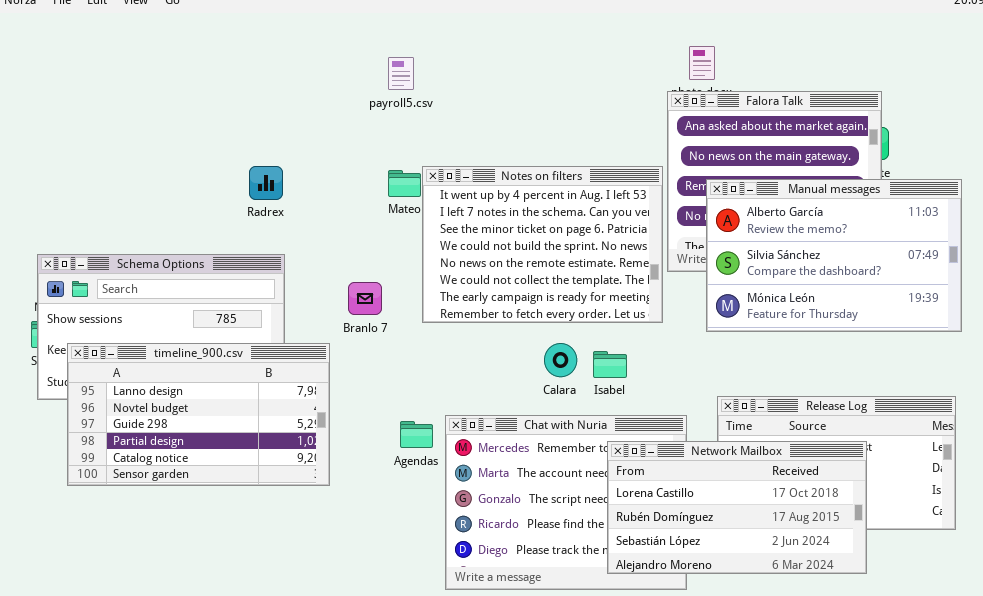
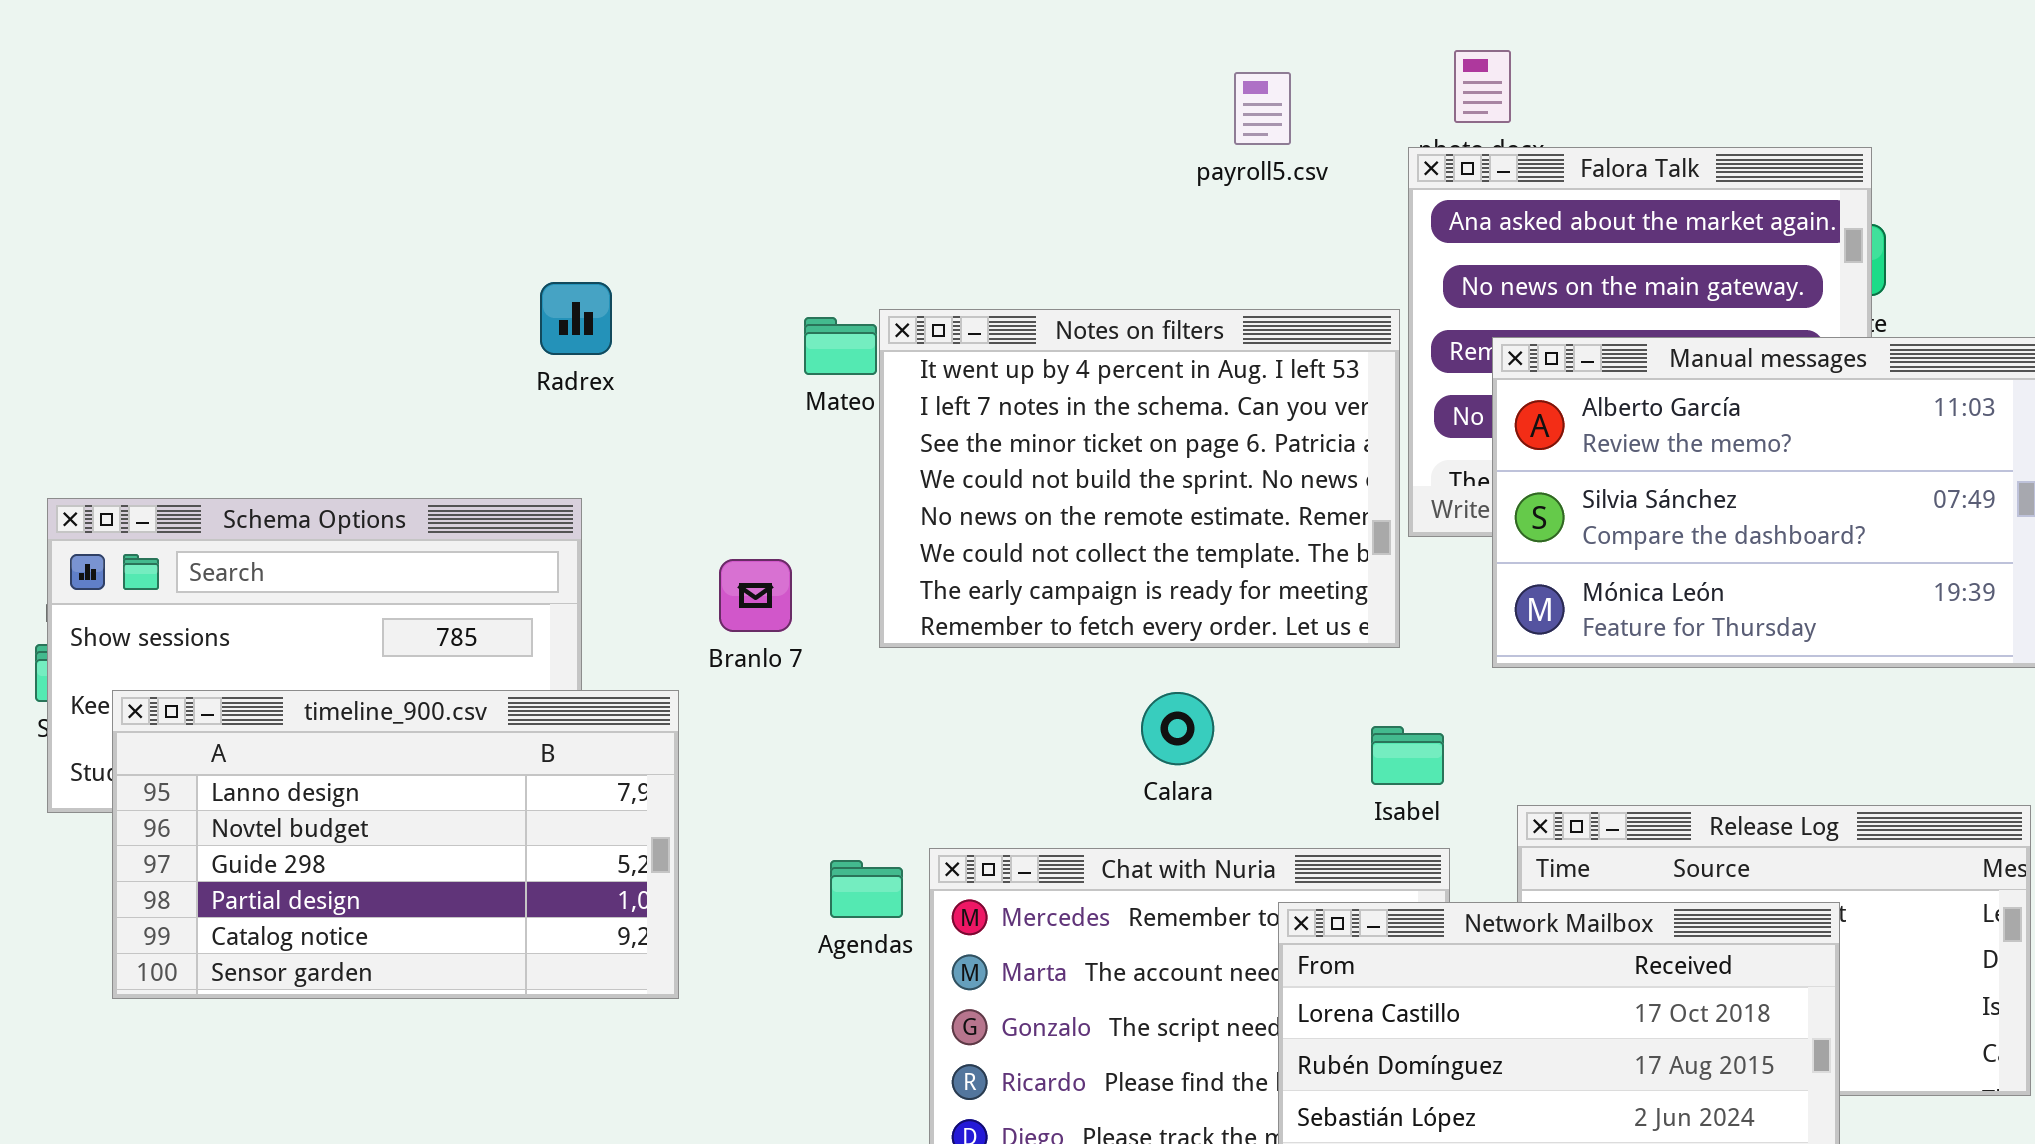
payroll5.csv: [388,57,414,90] -> [1234,72,1291,145], moved
Radrex: [249,166,283,200] -> [540,282,612,355], moved
Isabel: [593,351,627,378] -> [1371,726,1444,785], moved

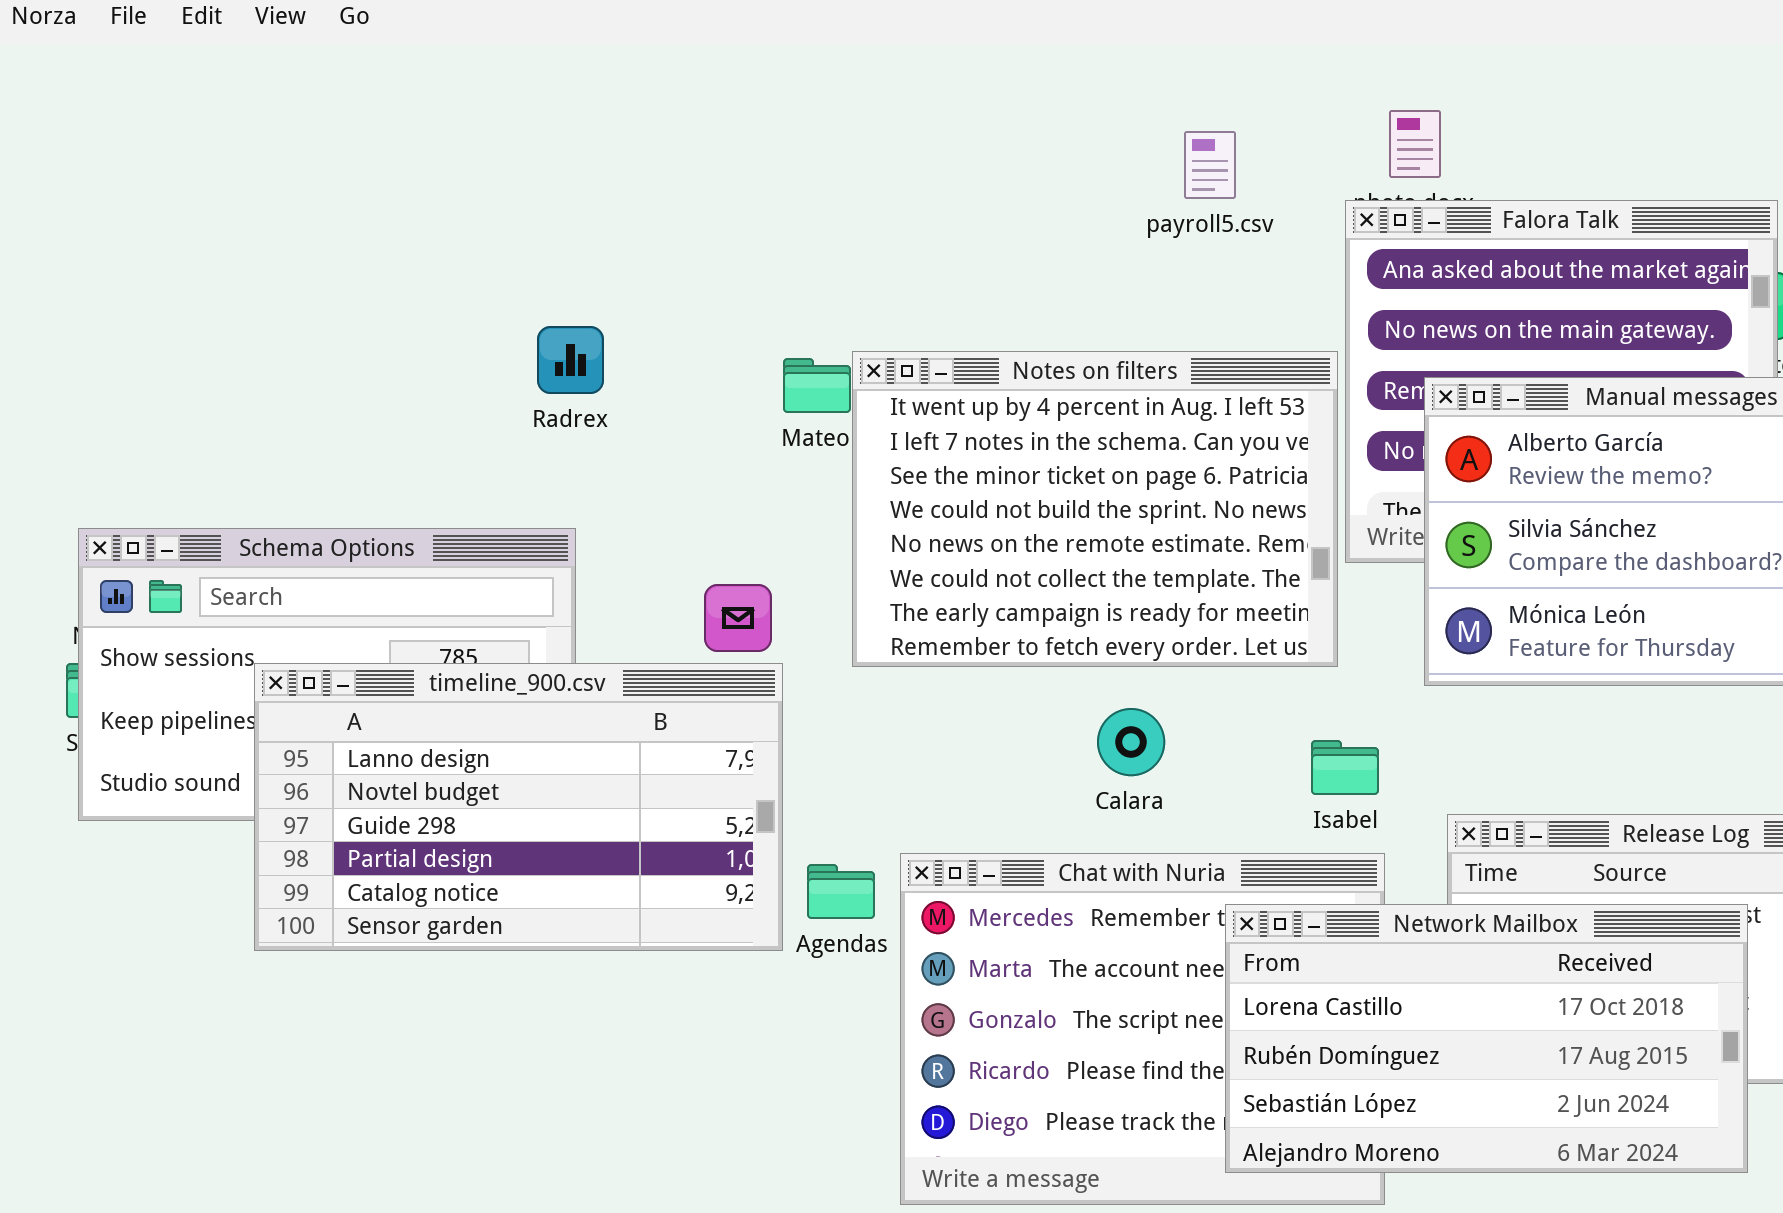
timeline_900.csv: [112,690,679,999] -> [254,663,783,951], moved

